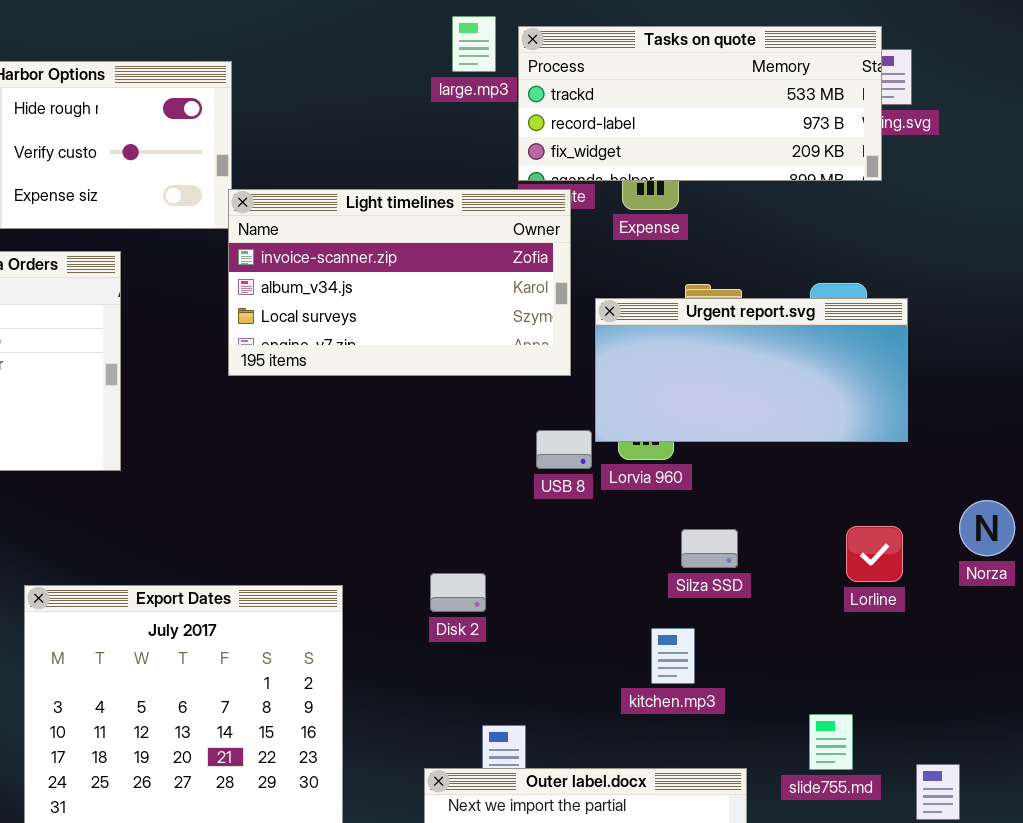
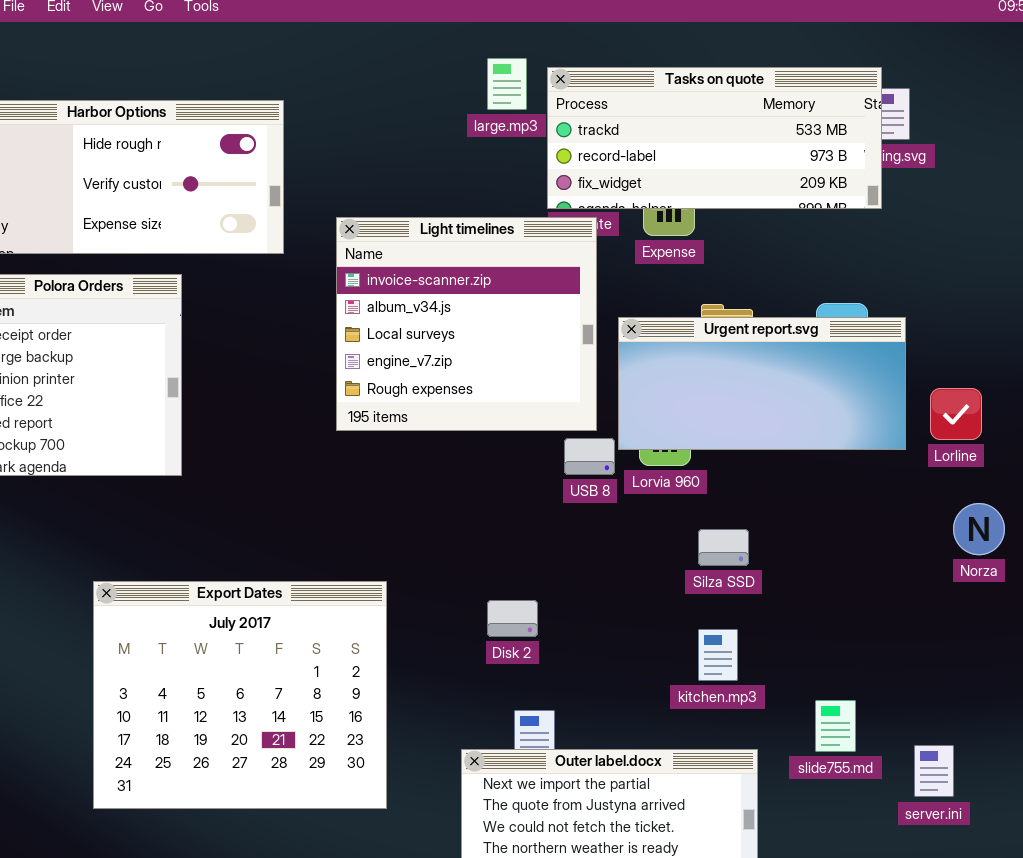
Light timelines: [228,189,571,376] -> [336,217,597,431], resized
Lorline: [846,526,903,582] -> [930,388,982,440], moved
Disk 2: [430,573,486,612] -> [487,600,538,637], moved
kitchen.mp3: [651,628,695,684] -> [698,629,738,681], moved

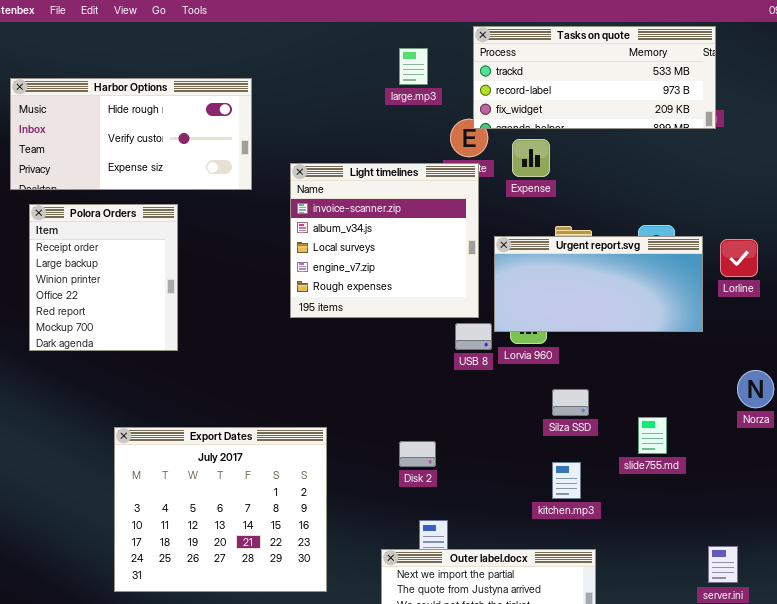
Tasks on quote: [547,67,882,209] -> [473,26,716,129], moved
Lorline: [930,388,982,440] -> [720,239,758,277], moved
slide755.md: [815,700,856,752] -> [638,417,667,454], moved

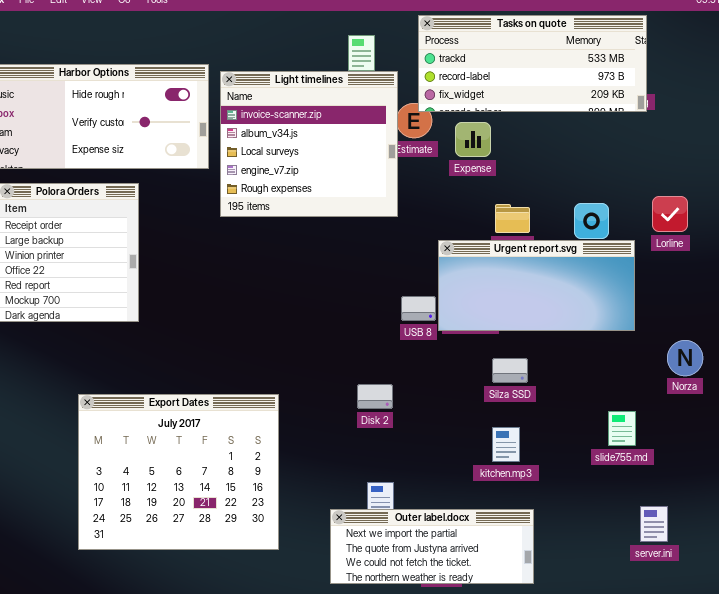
Light timelines: [290,163,479,318] -> [220,71,398,217], moved
Urgent report.svg: [494,236,703,332] -> [438,240,635,331], moved
Lorline: [720,239,758,277] -> [652,196,688,232], moved
slide755.md: [638,417,667,454] -> [608,411,636,446], moved
Disk 2: [399,441,436,467] -> [357,384,393,409], moved

